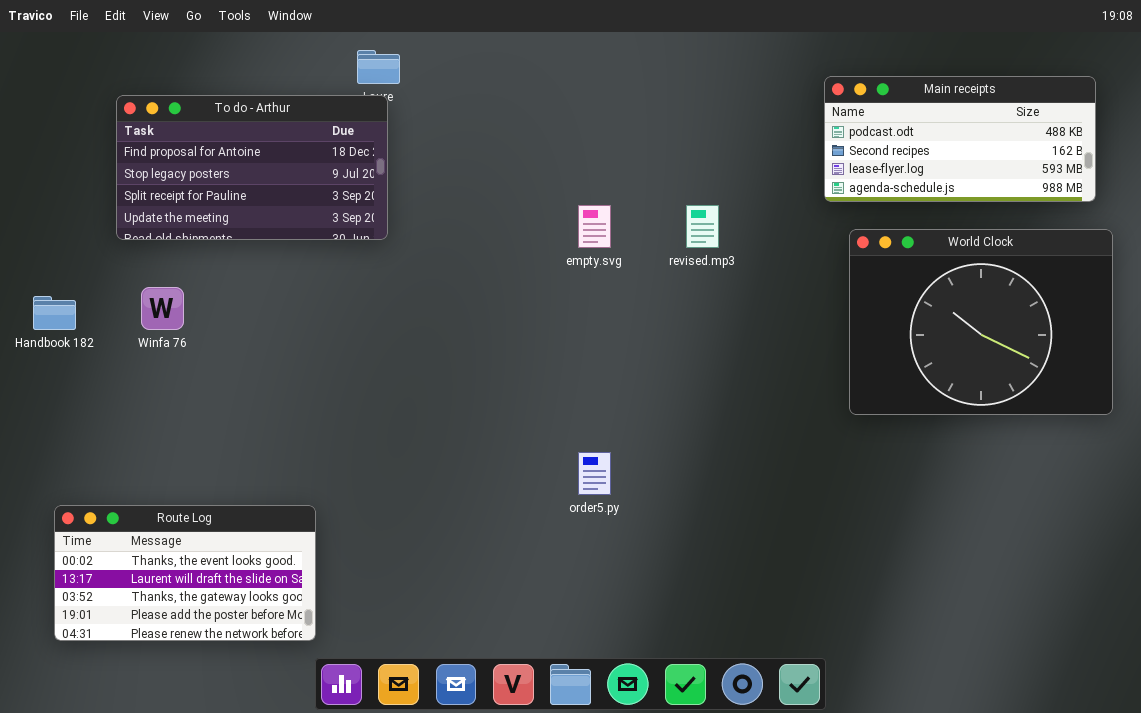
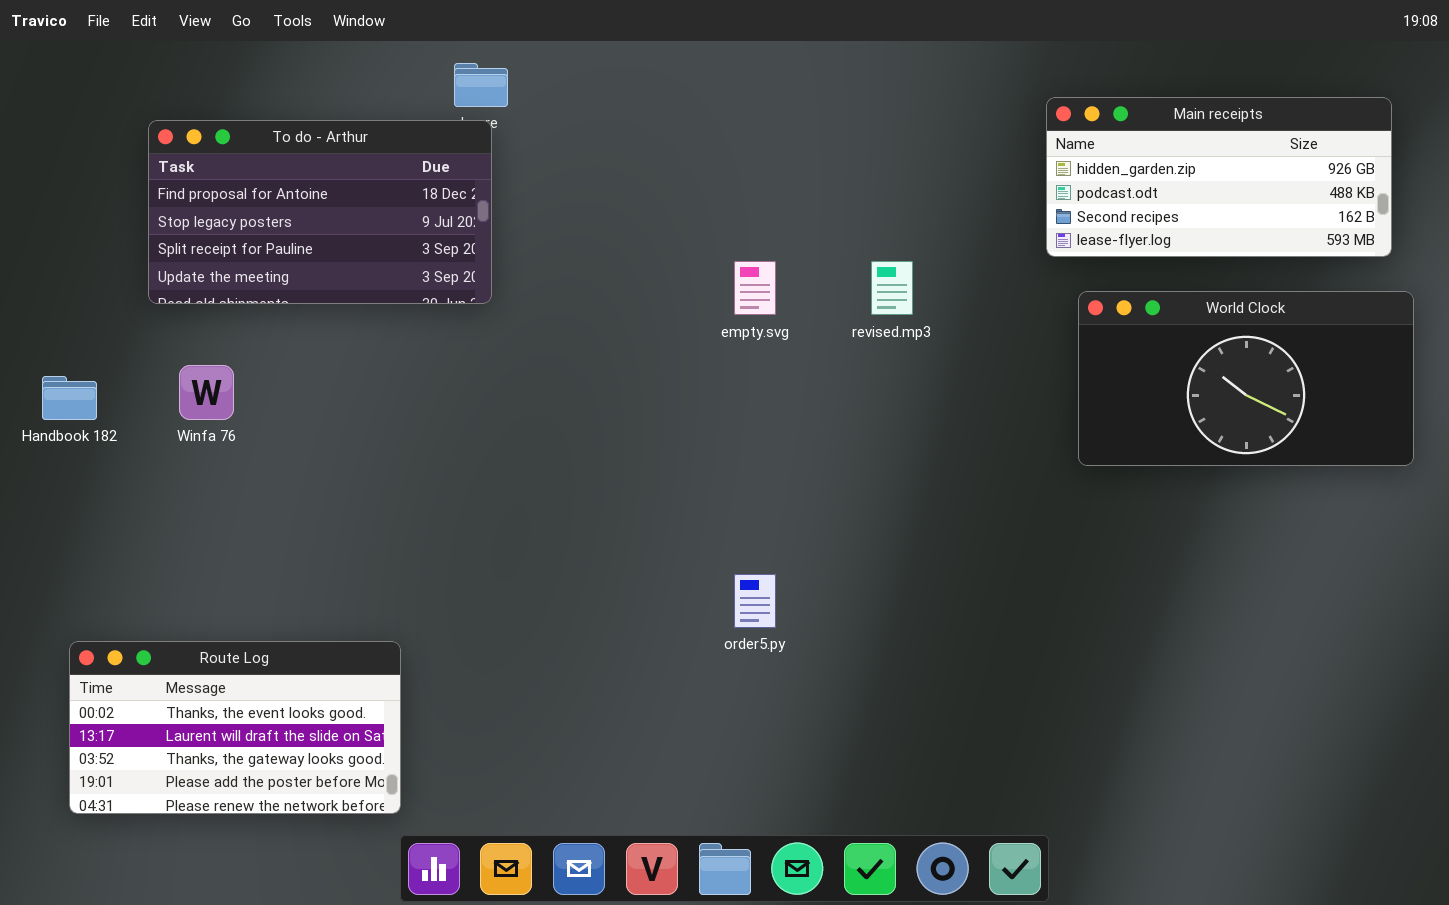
Main receipts: [824,76,1096,202] -> [1046,97,1392,257], scrolled up 1 row
World Clock: [849,229,1113,415] -> [1078,291,1414,466], resized

